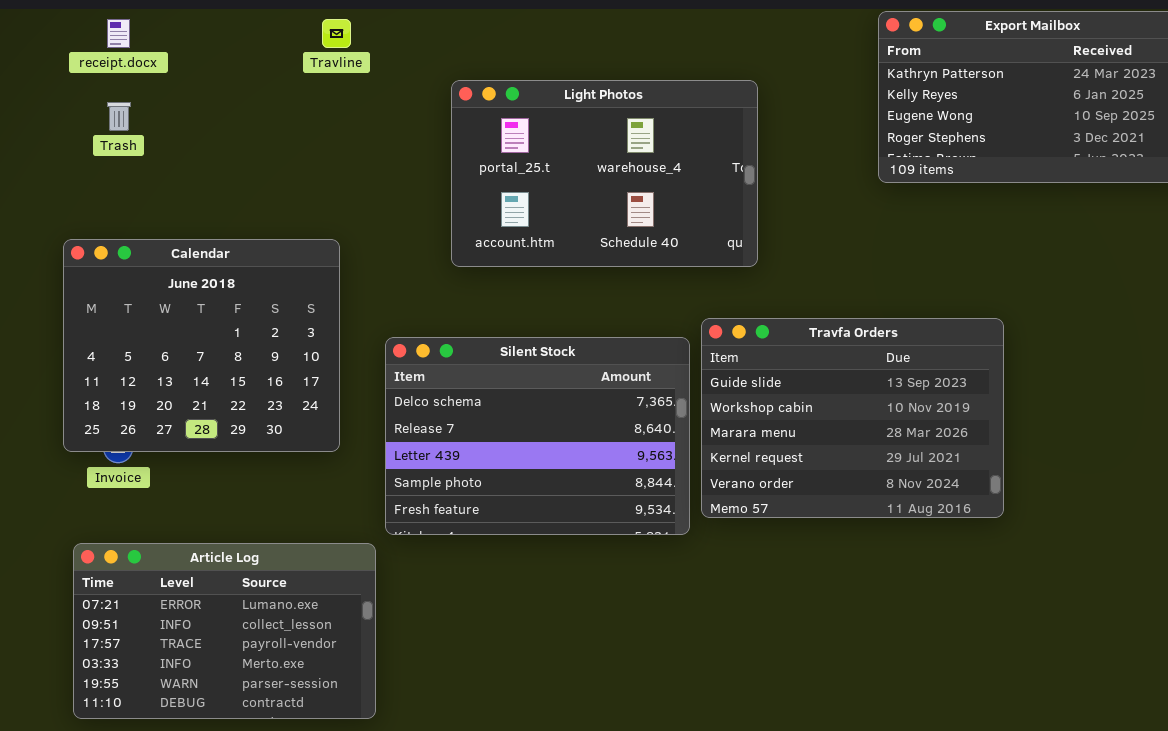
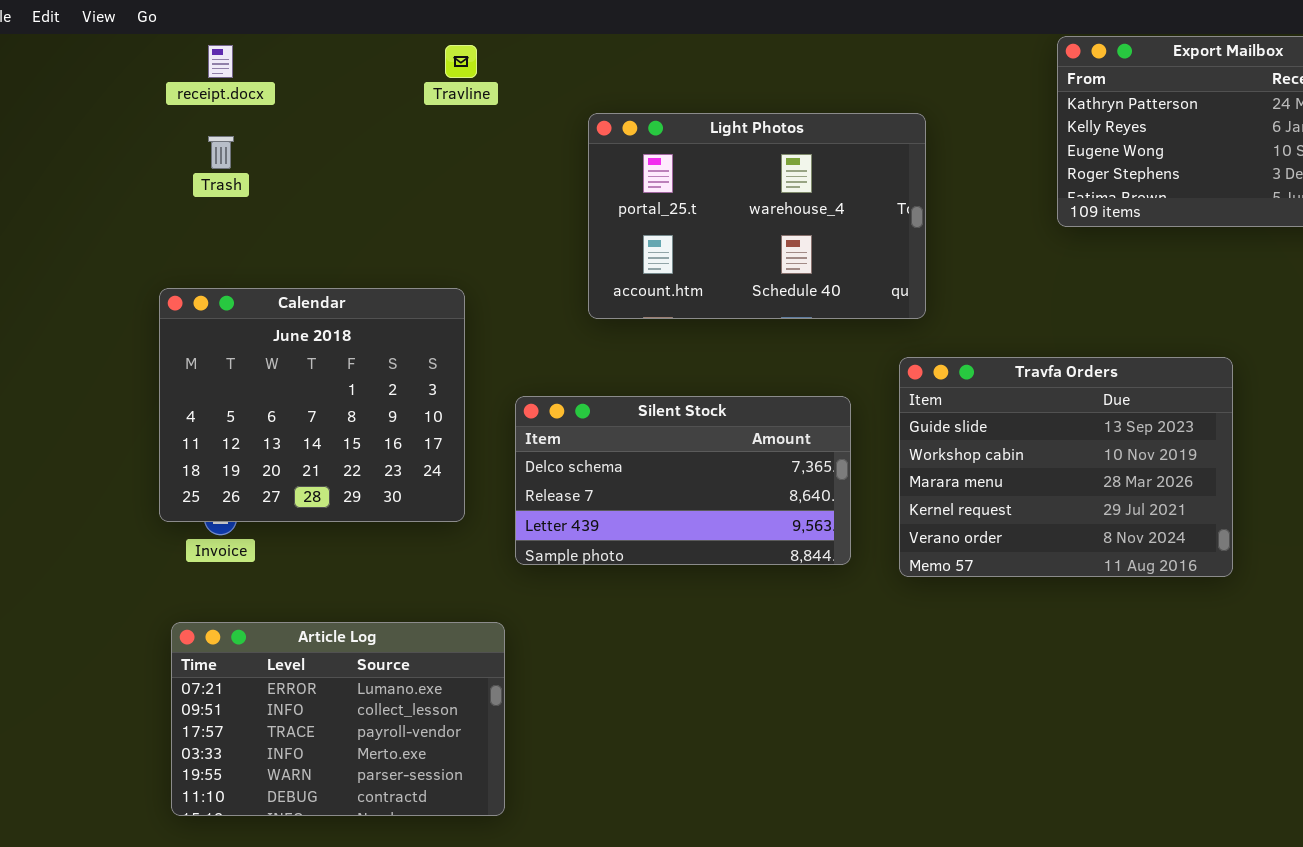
Travfa Orders: [701,318,1004,518] -> [899,357,1233,577], moved
Silent Stock: [385,337,690,535] -> [515,396,851,565], resized

